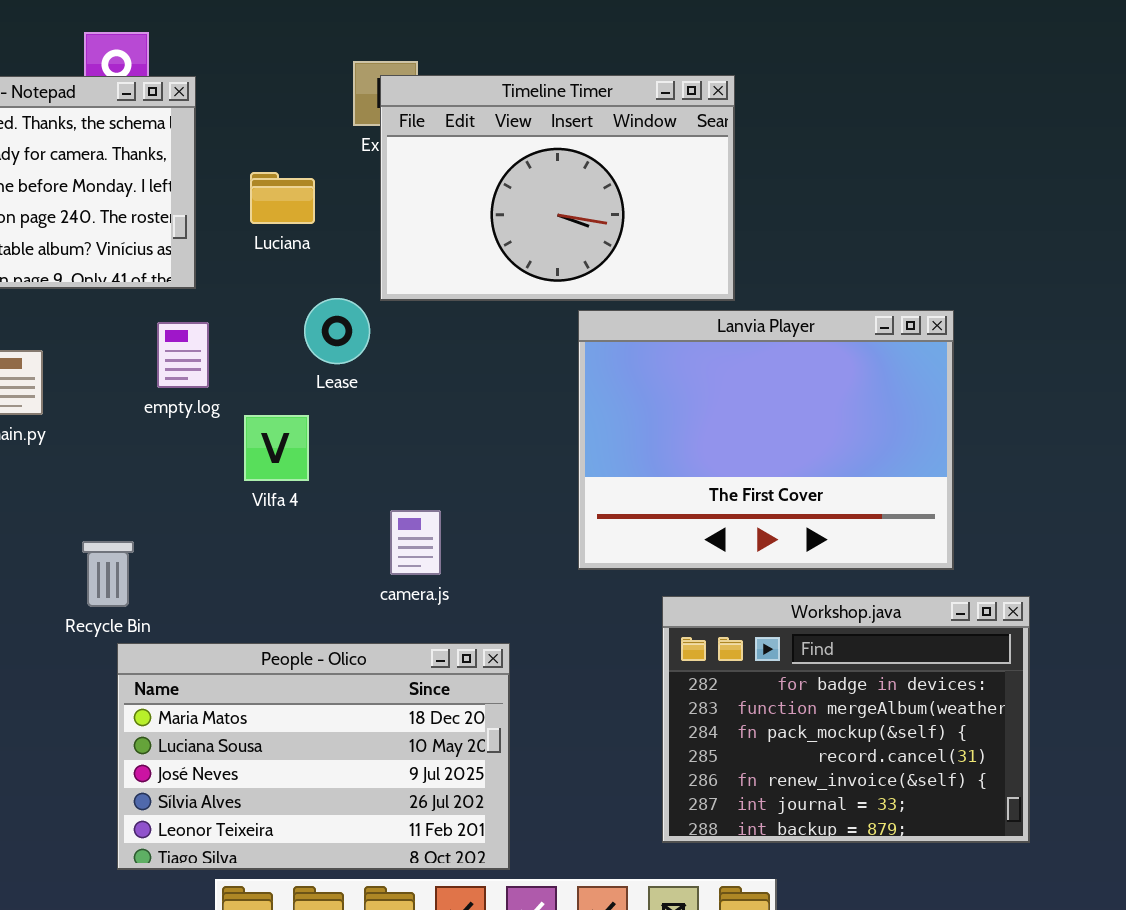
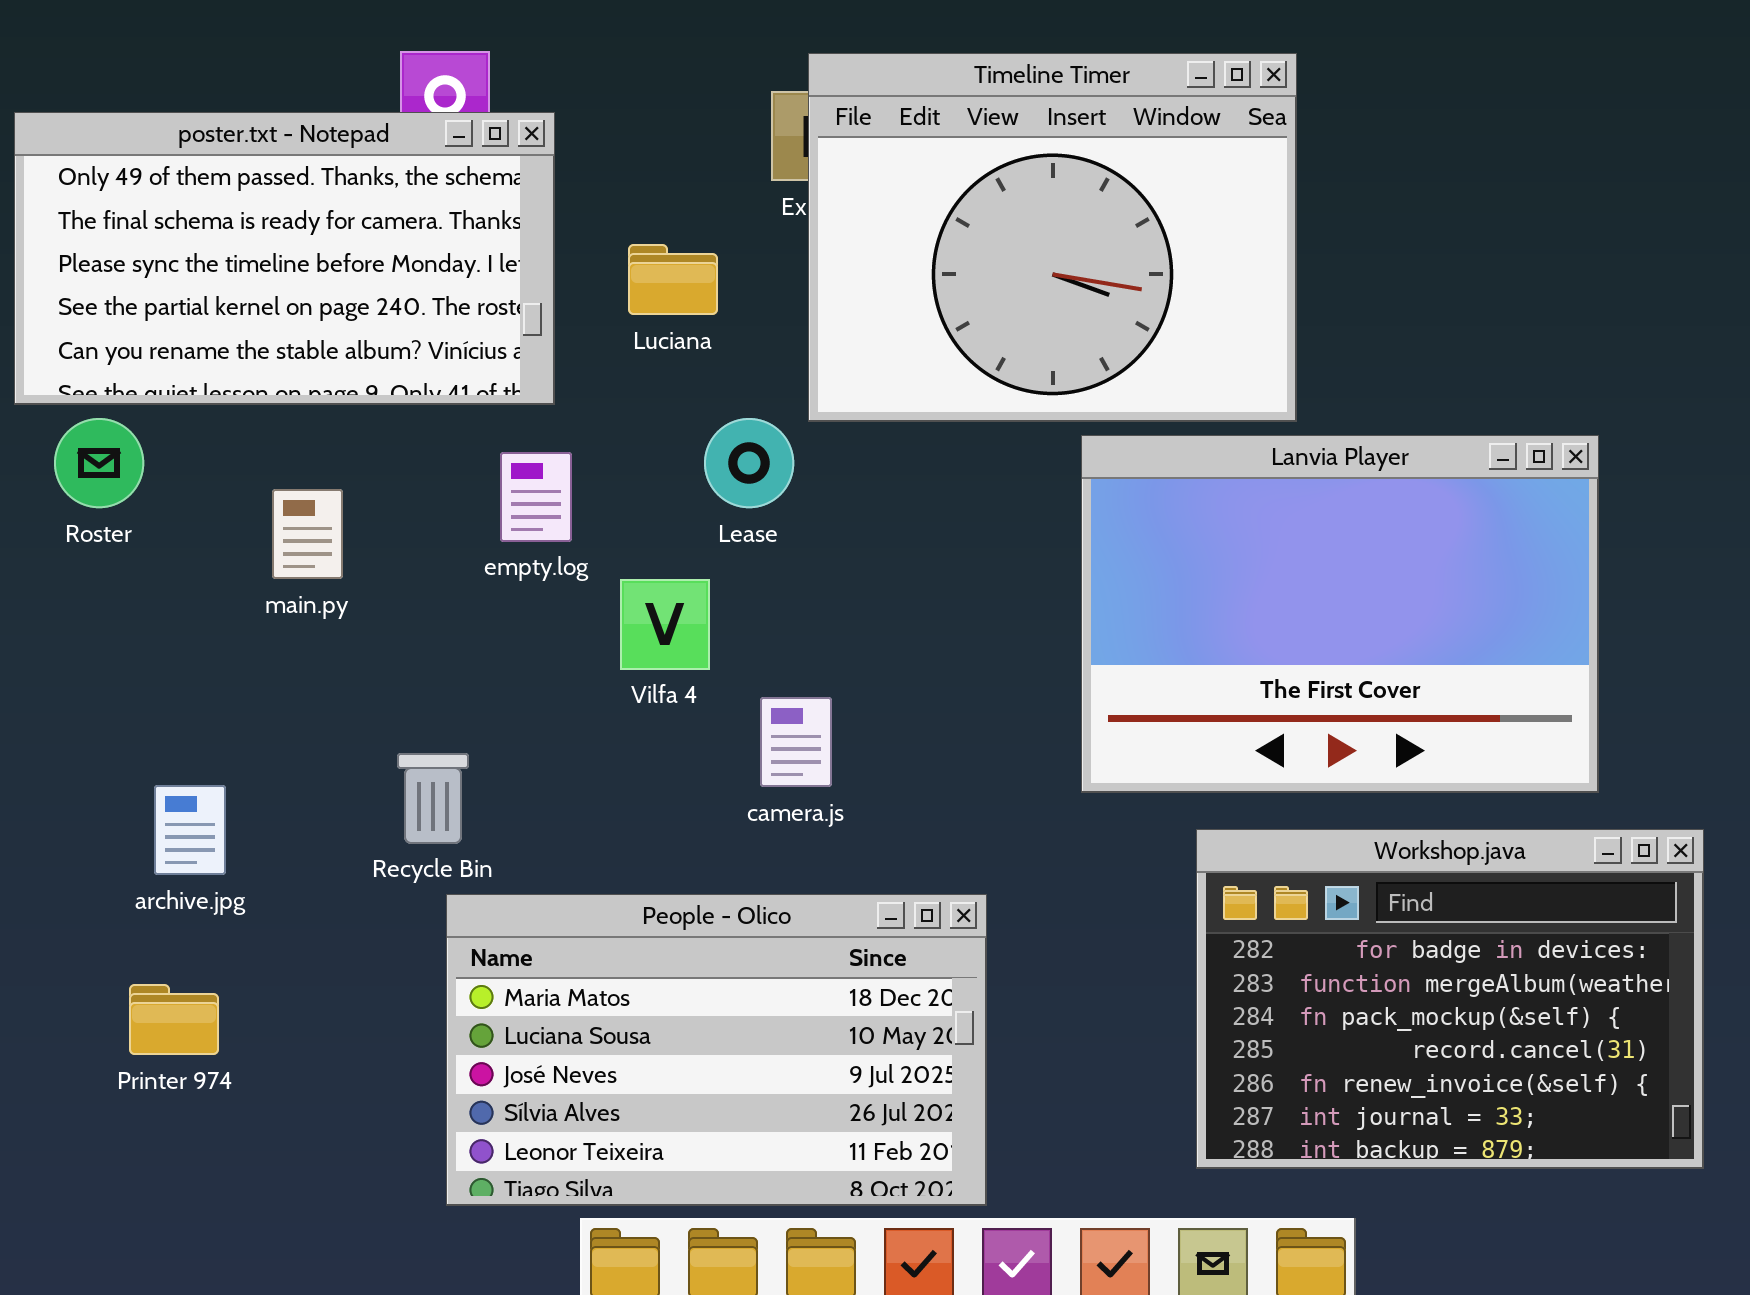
Timeline Timer: [380,75,735,301] -> [808,53,1297,422], resized
camera.js: [390,510,441,575] -> [760,697,832,787], moved

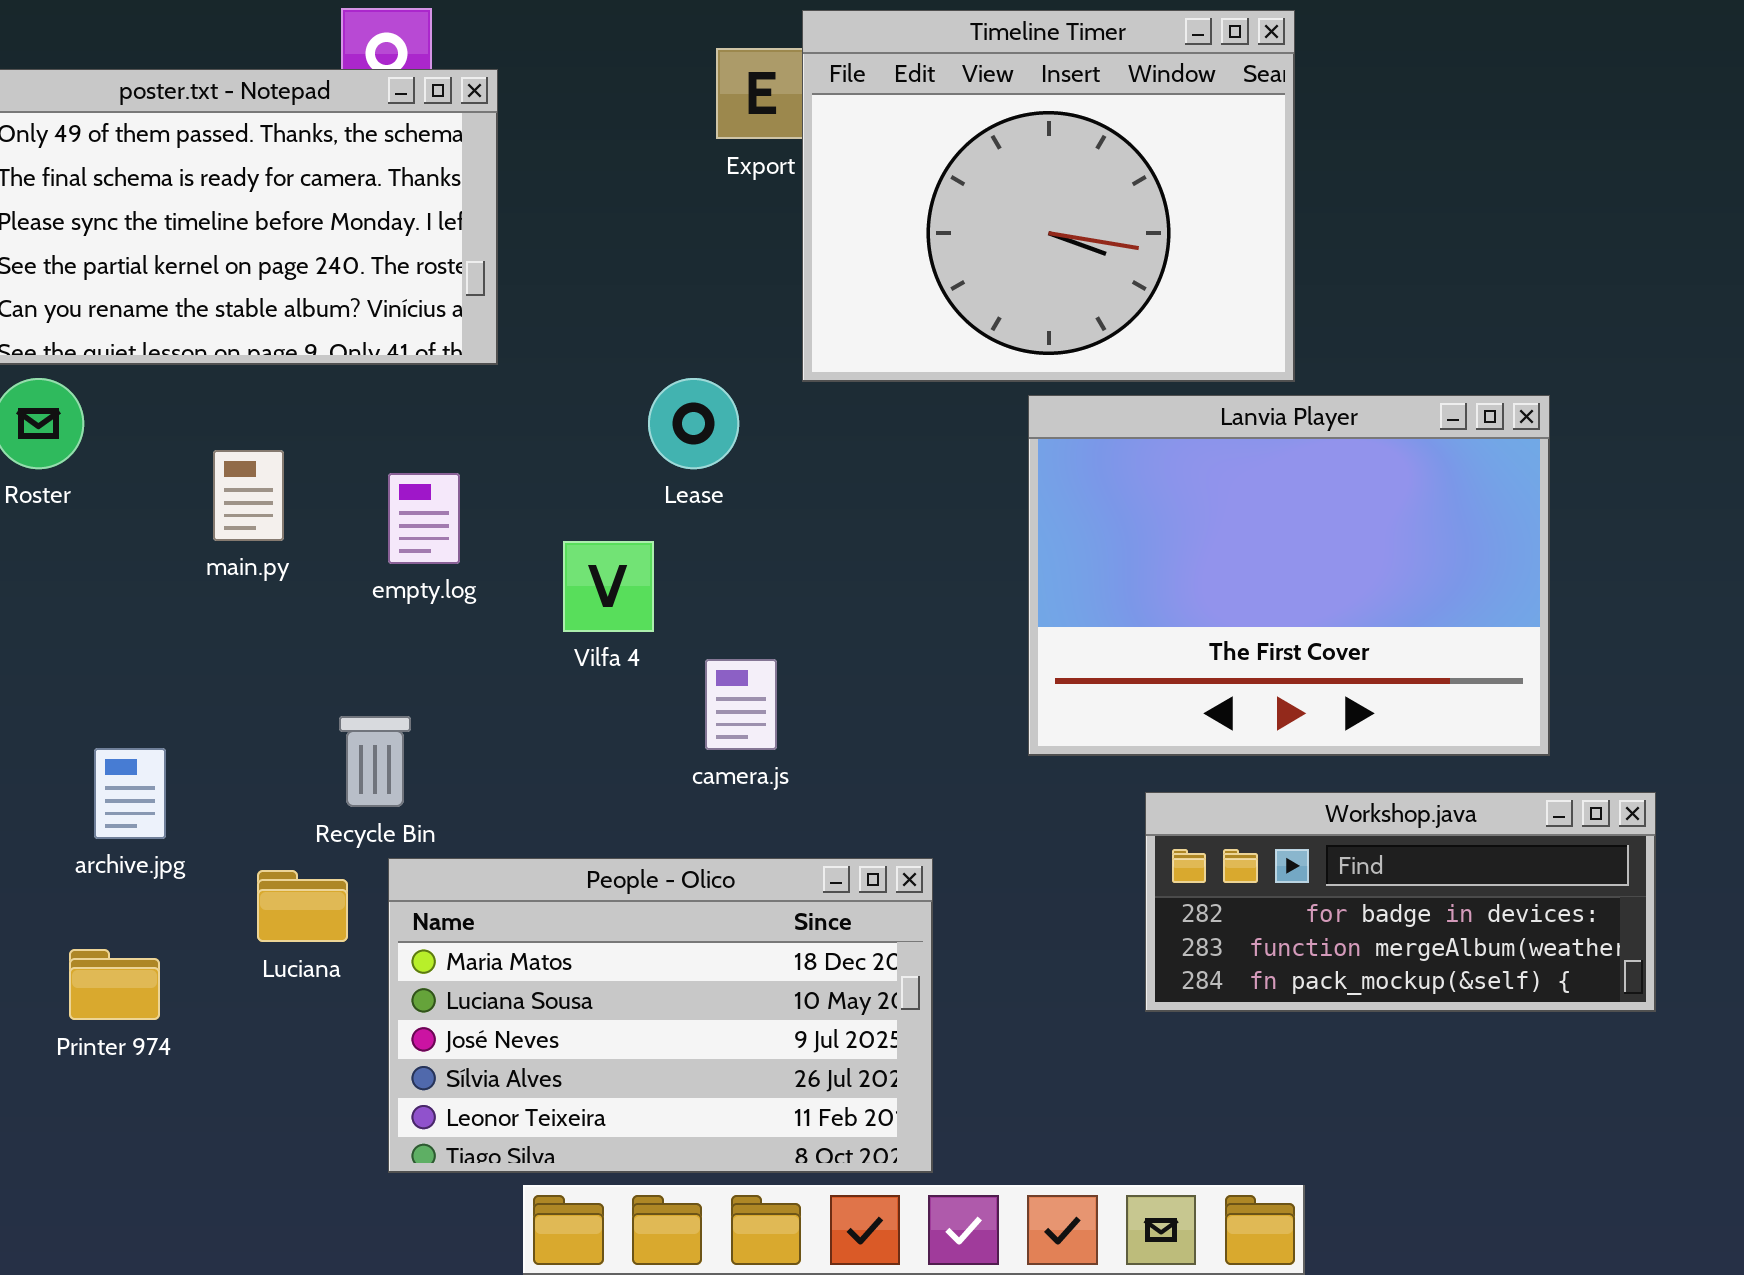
Timeline Timer: [808,53,1297,422] -> [802,10,1295,382], moved
Luciana: [628,244,718,315] -> [257,870,348,942], moved
empty.log: [500,452,572,542] -> [388,473,460,564], moved
Workshop.java: [1196,829,1704,1169] -> [1145,792,1656,1012], resized

